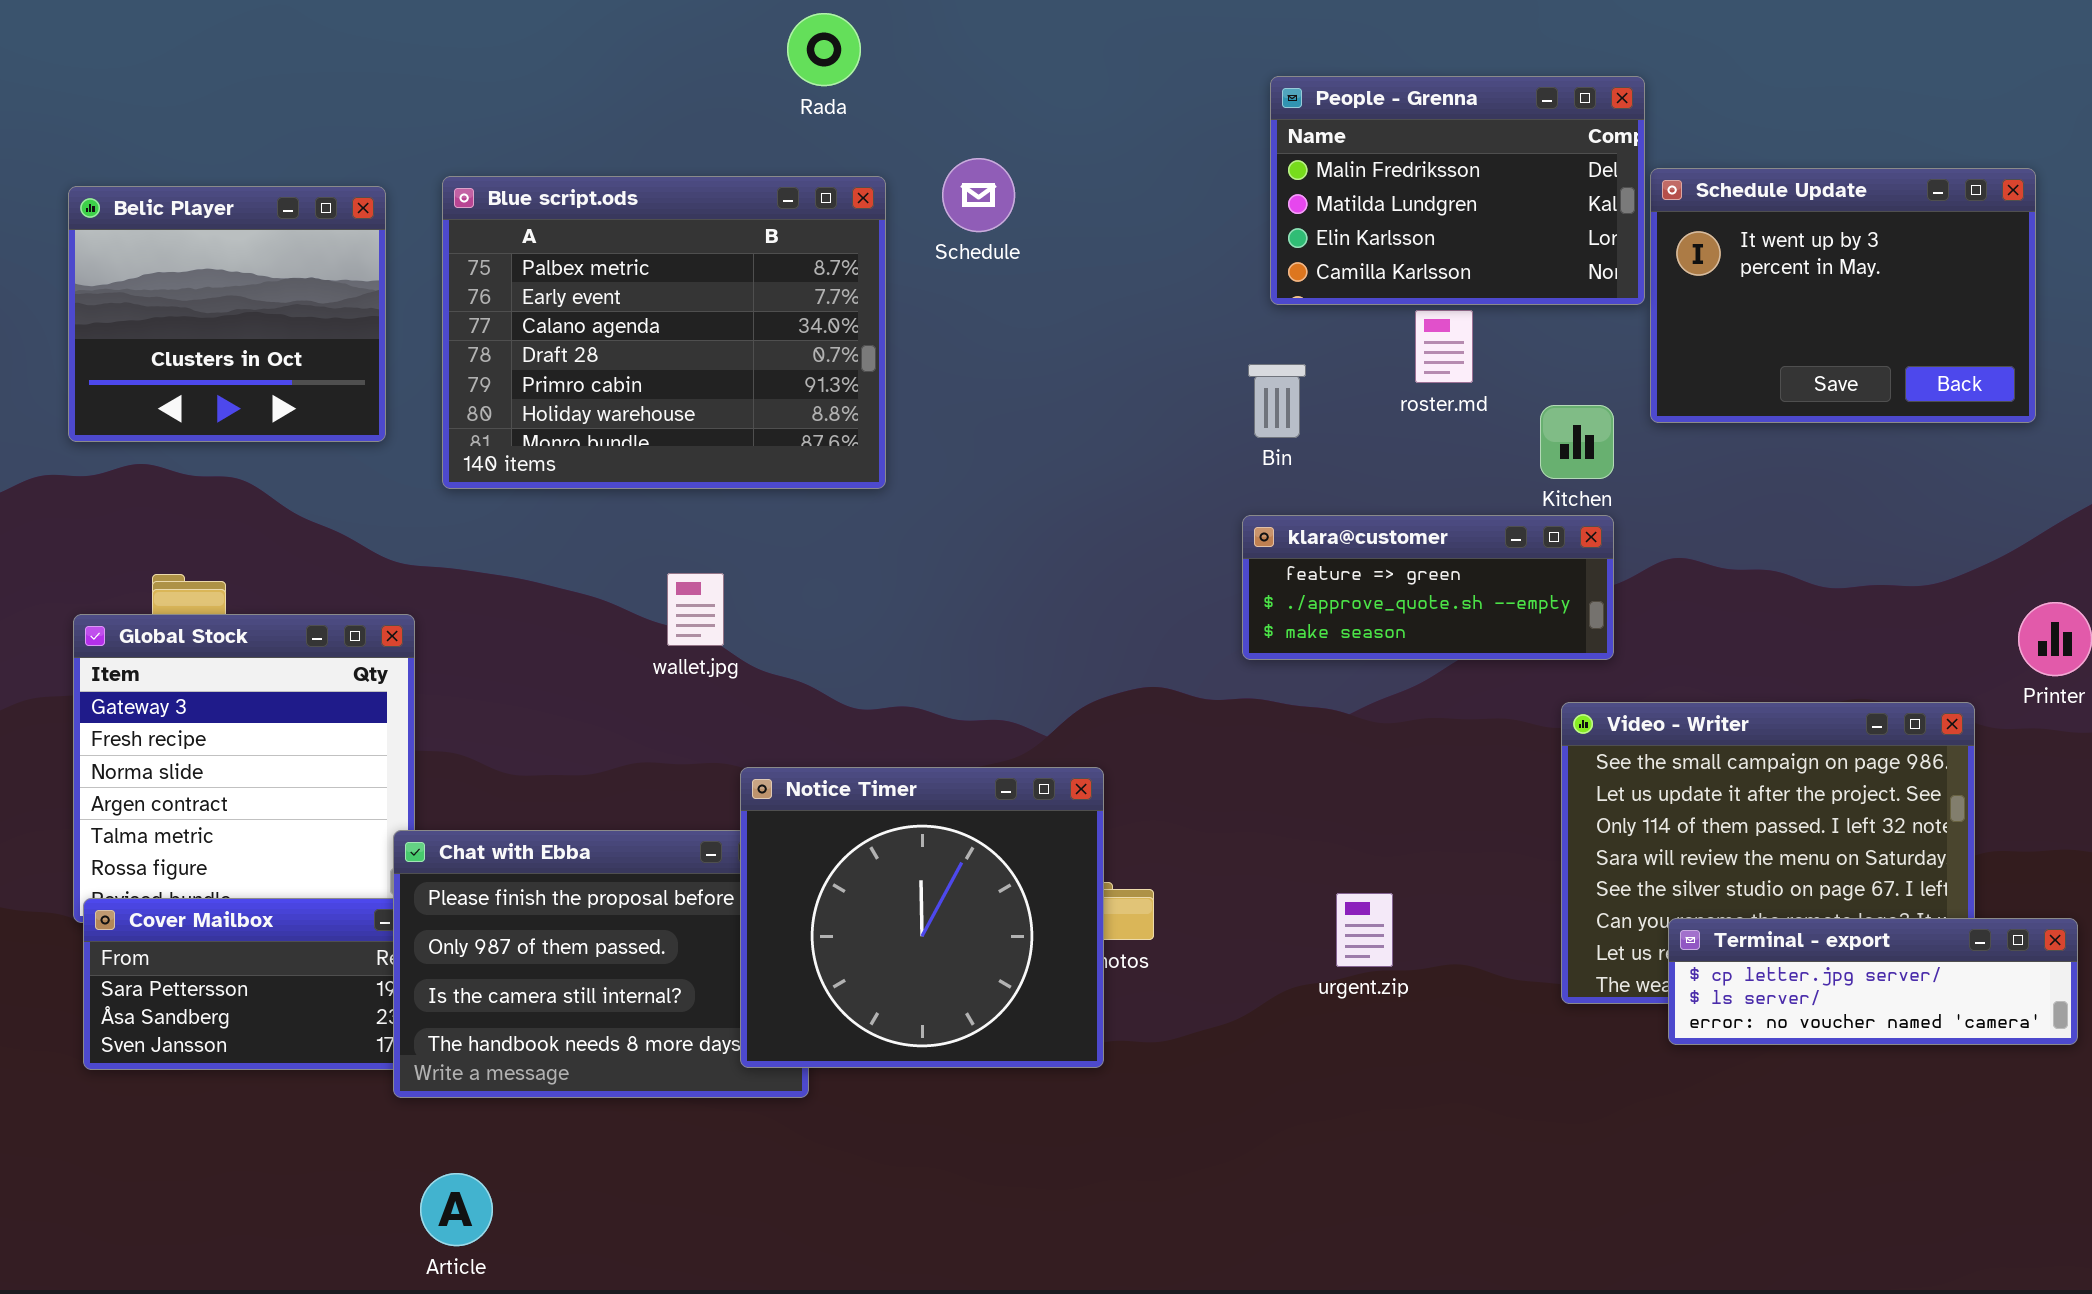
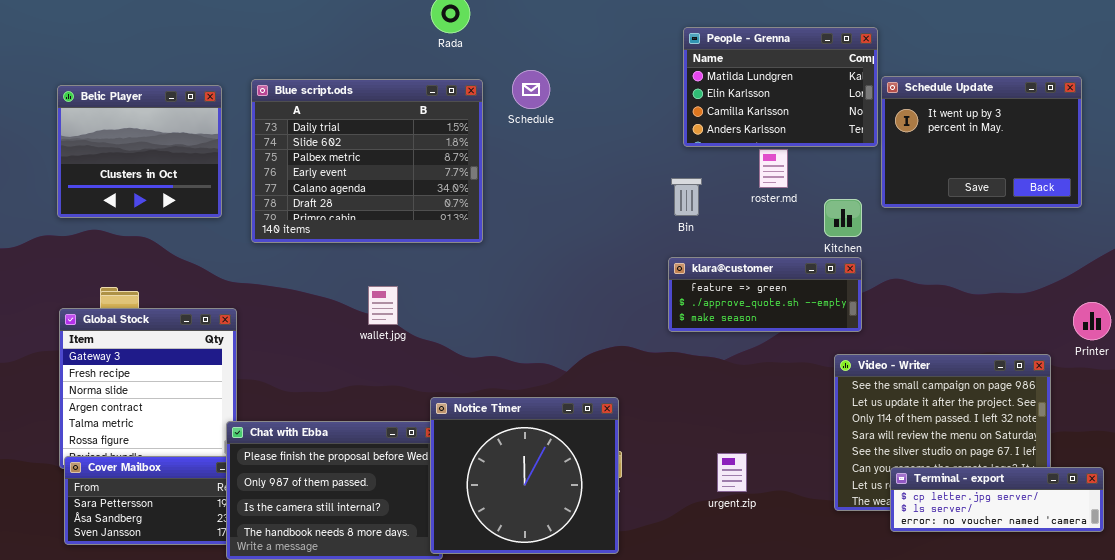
People - Grenna: [1270,76,1645,305] -> [683,27,878,147], scrolled down 1 row
Blue script.ods: [442,176,886,489] -> [251,79,483,243], scrolled up 2 rows
Notice Timer: [740,767,1104,1068] -> [430,397,619,554], moved

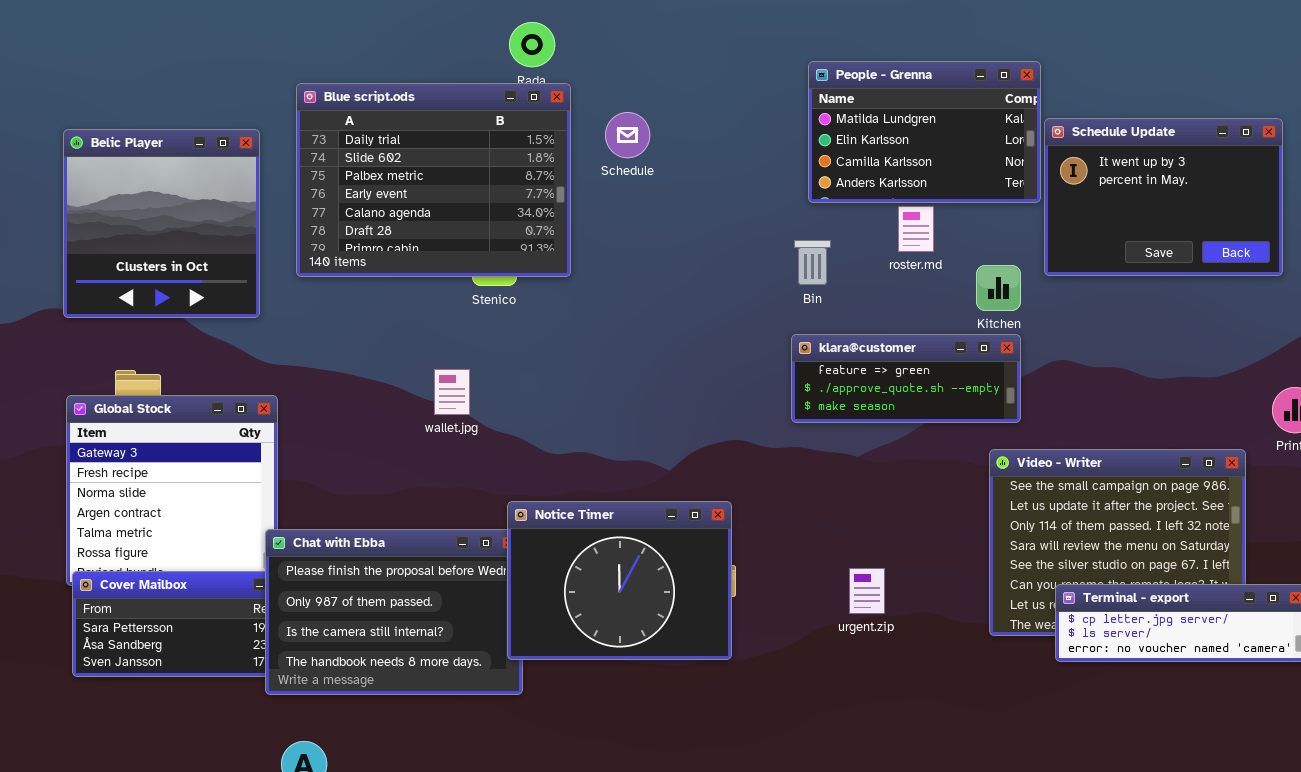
Blue script.ods: [251,79,483,243] -> [296,83,571,277], moved
Belic Player: [57,85,222,218] -> [63,129,260,318], resized
Notice Timer: [430,397,619,554] -> [507,501,732,660], resized

